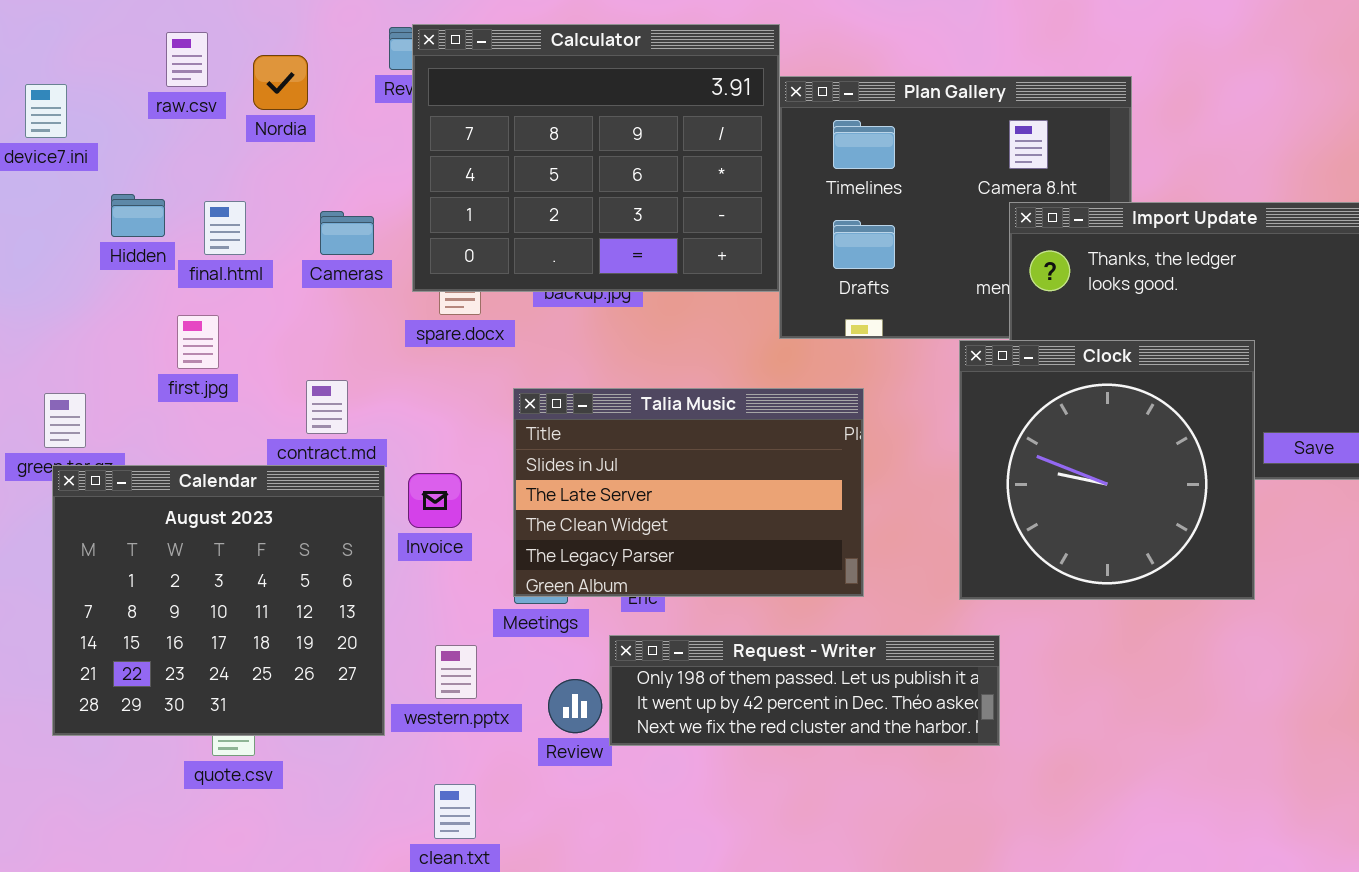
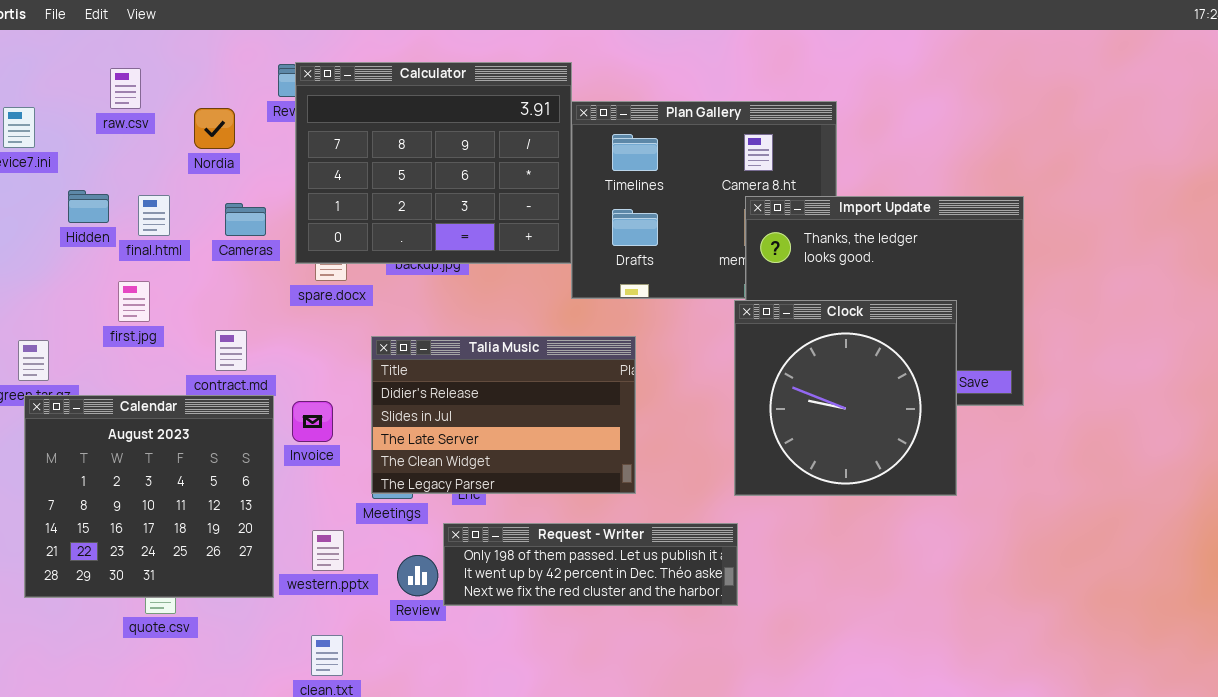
Nordia: [253,55,308,110] -> [194,108,235,149], moved
Clock: [959,340,1255,600] -> [734,300,957,496], moved
Talia Music: [513,388,864,597] -> [371,336,636,494], scrolled up 1 row

